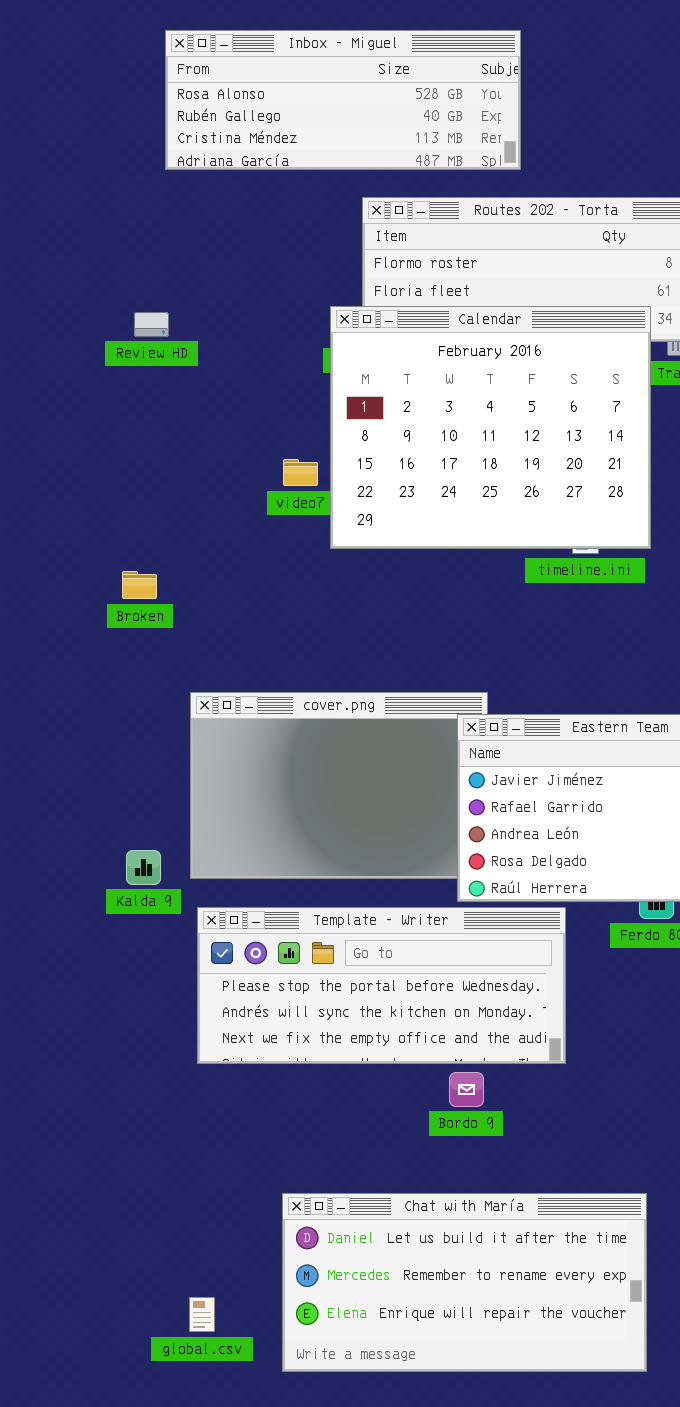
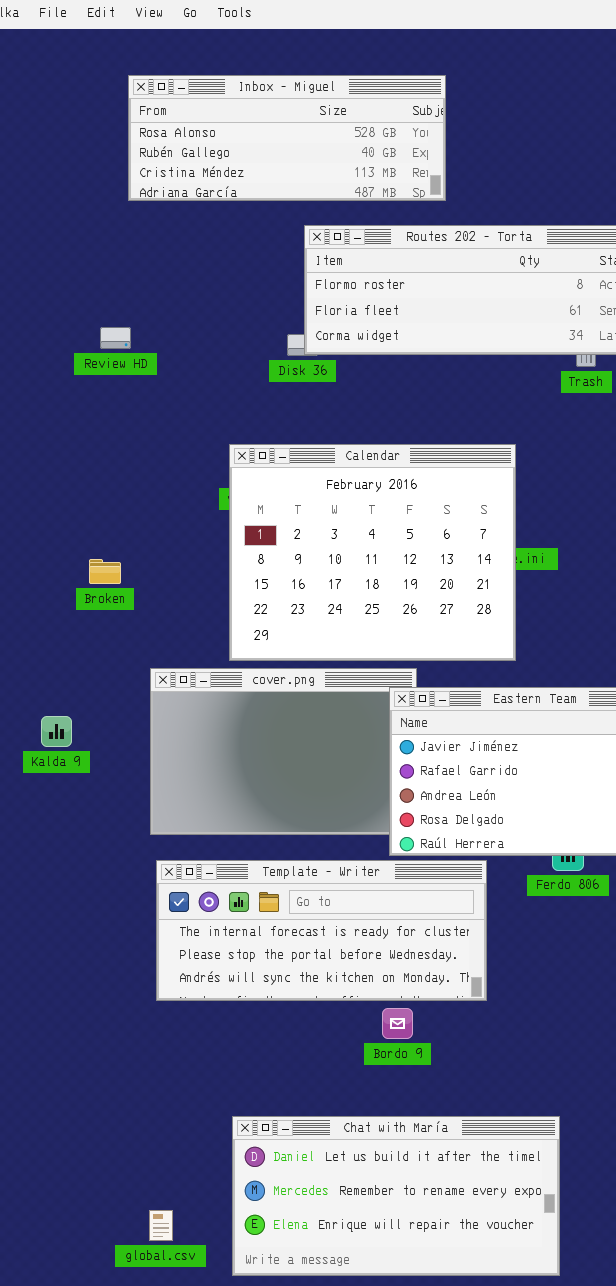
Calendar: [330,306,651,549] -> [229,444,516,661], moved
Kalda 9: [126,850,161,885] -> [41,716,72,747], moved
Template - Writer: [197,907,566,1064] -> [156,860,487,1001], scrolled up 1 row

